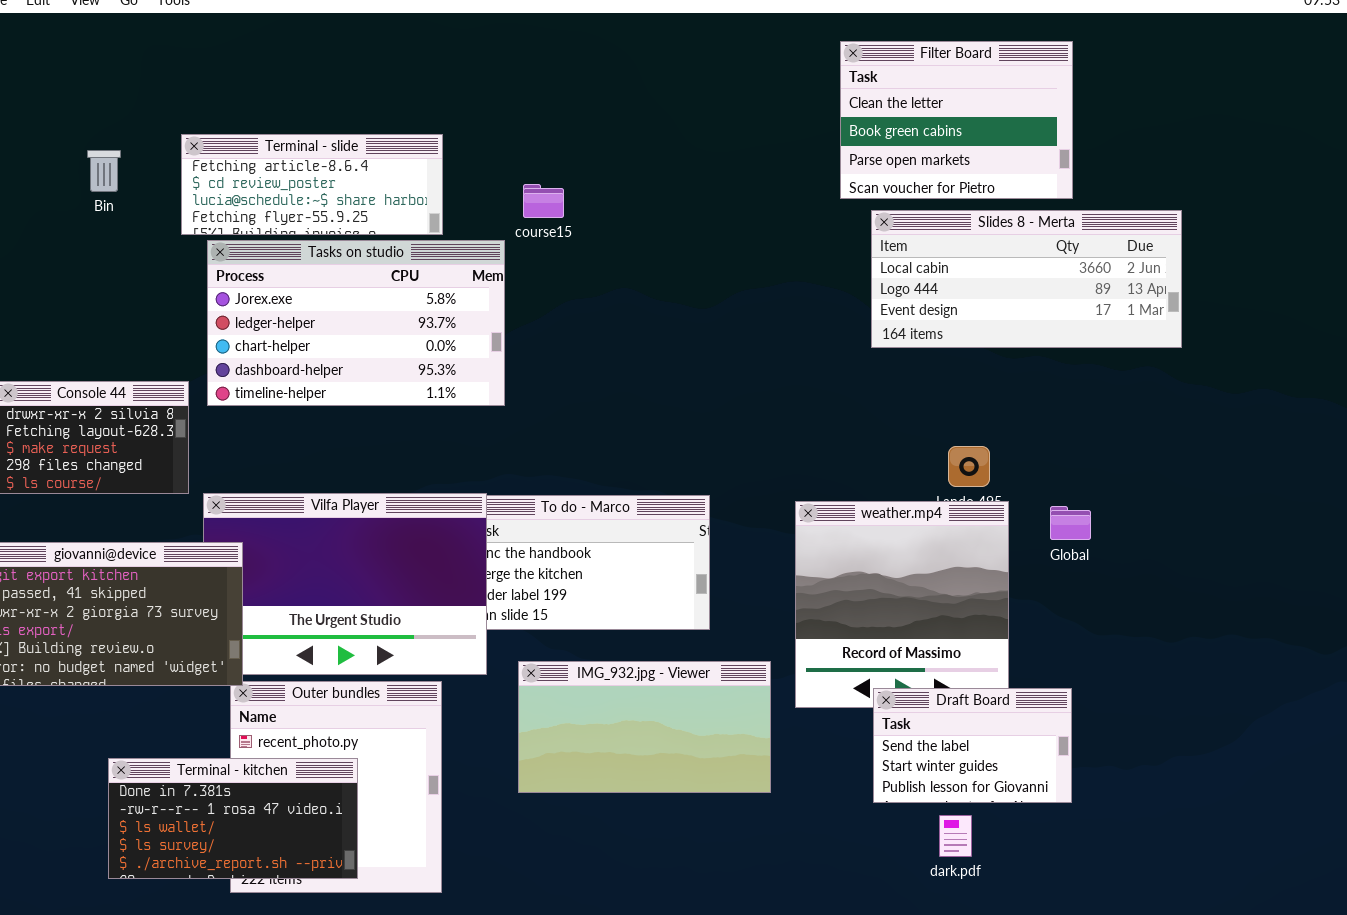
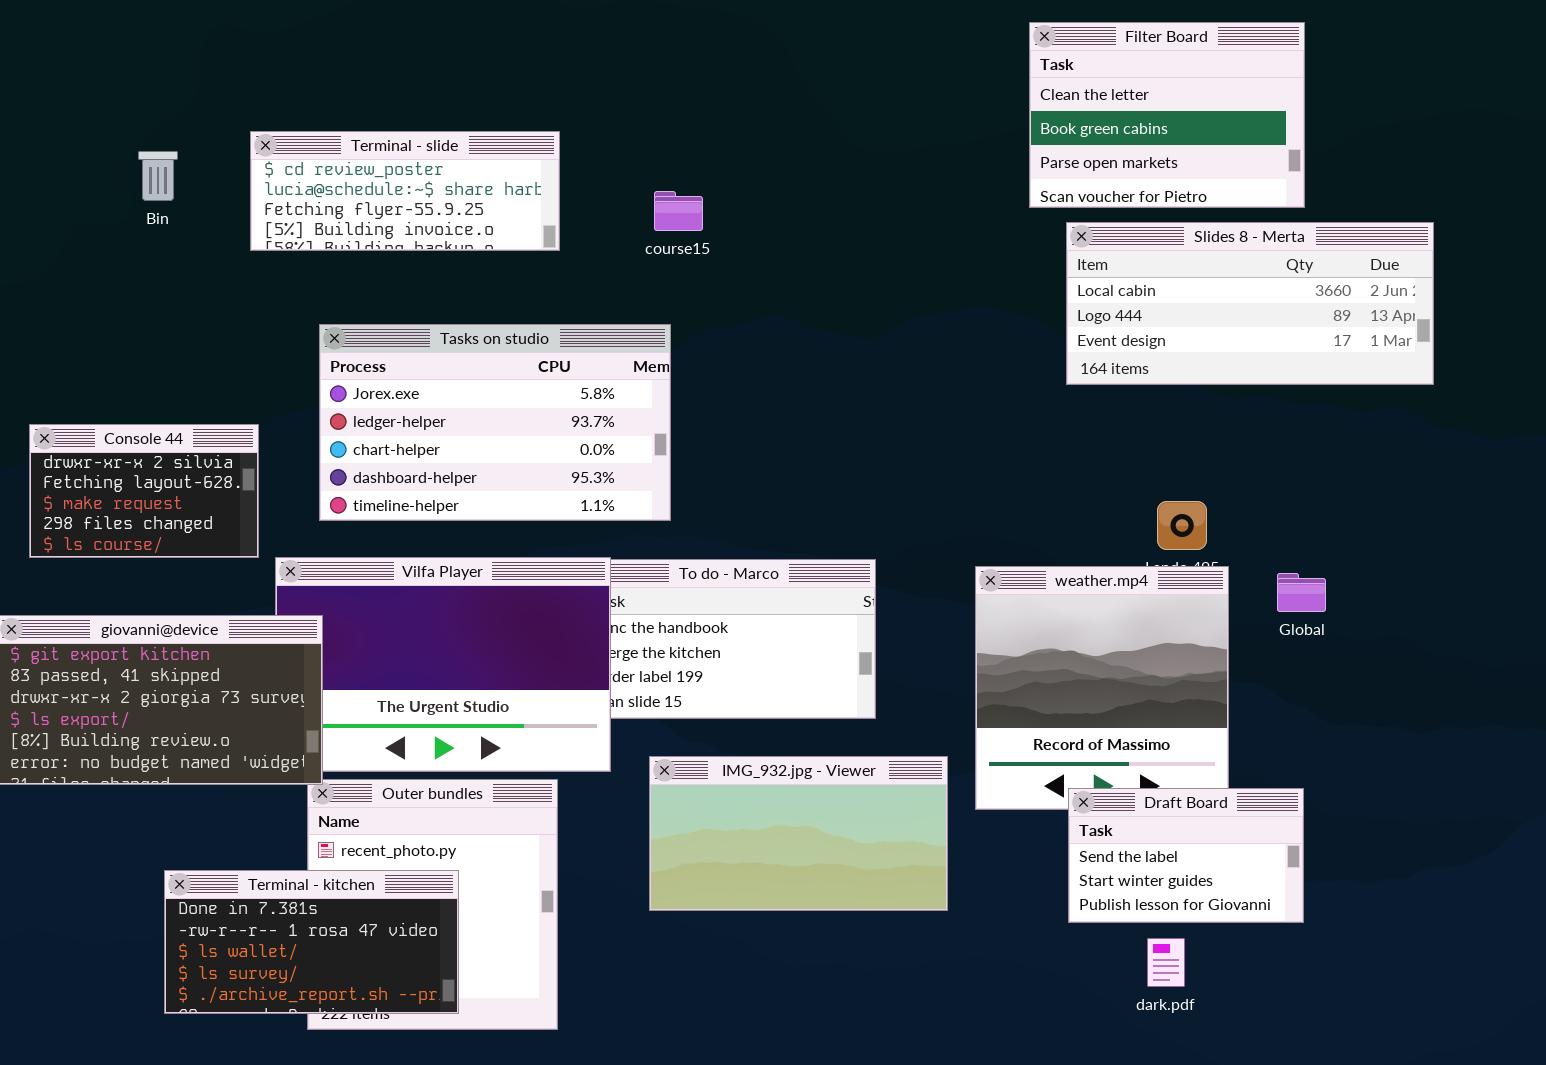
Terminal - slide: [181,134,443,235] -> [250,131,560,251], scrolled down 1 row
Tasks on studio: [207,240,505,406] -> [319,324,671,521], moved

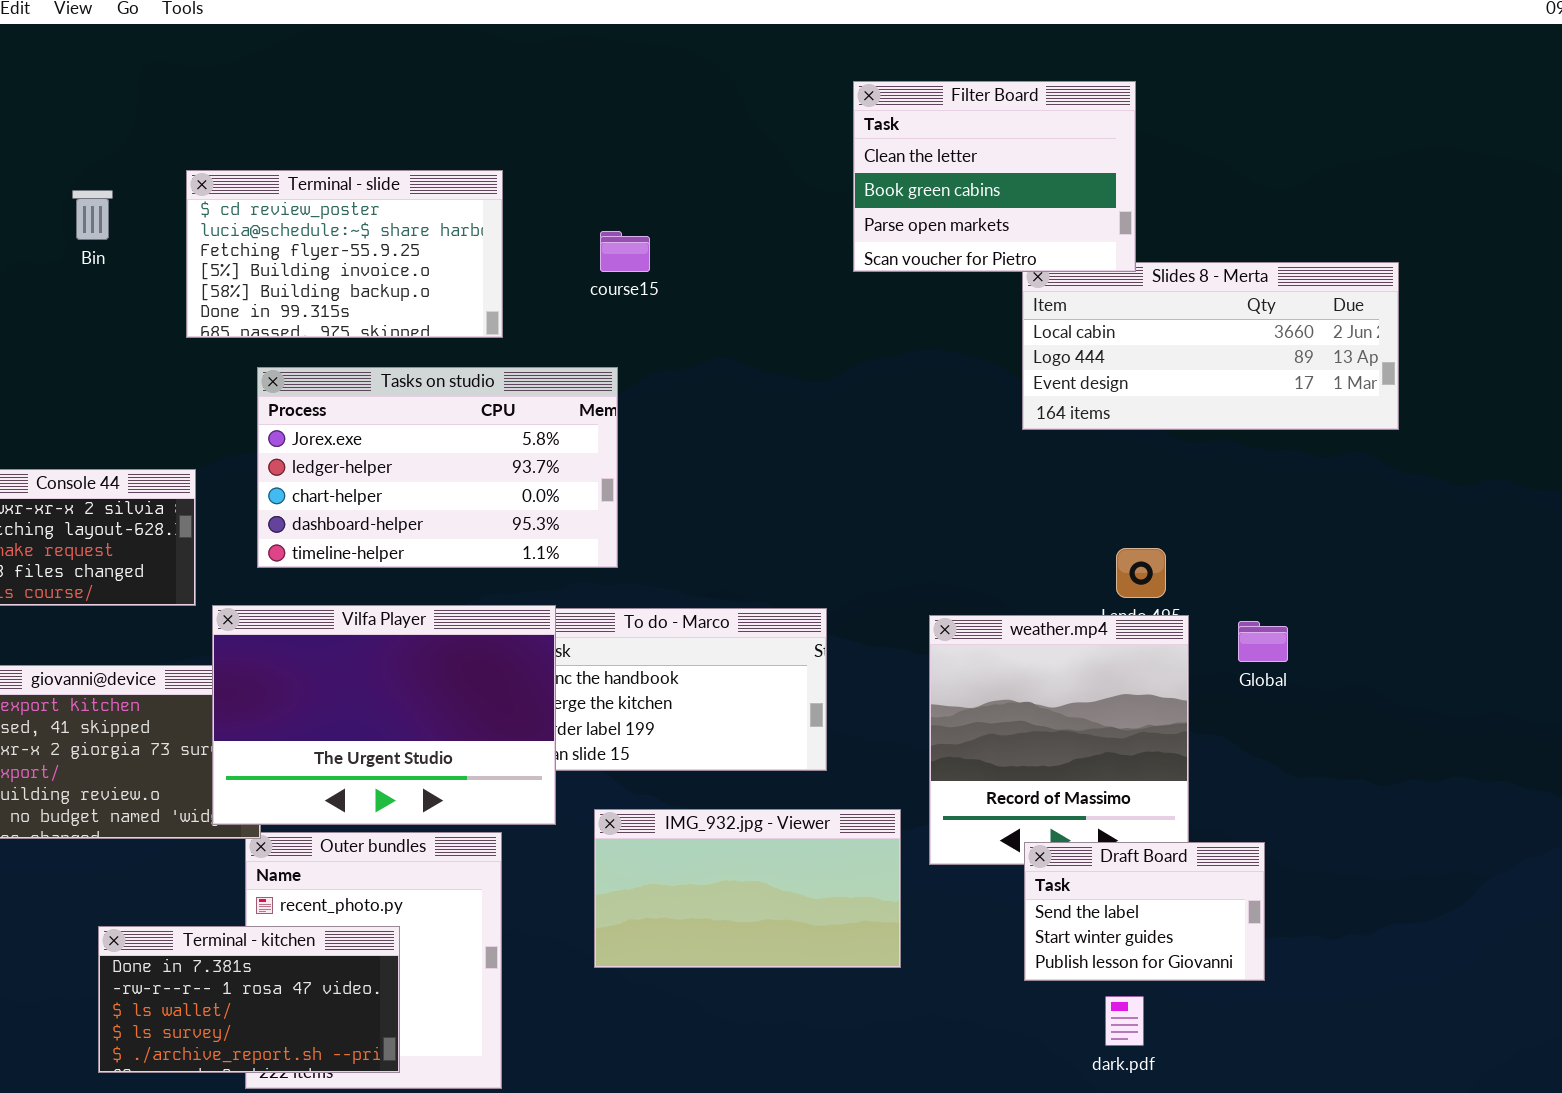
Filter Board: [1029,22,1305,208] -> [853,81,1136,272], moved
Terminal - slide: [250,131,560,251] -> [186,170,503,338], resized
Vilfa Player: [275,557,611,772] -> [212,605,556,825], raised

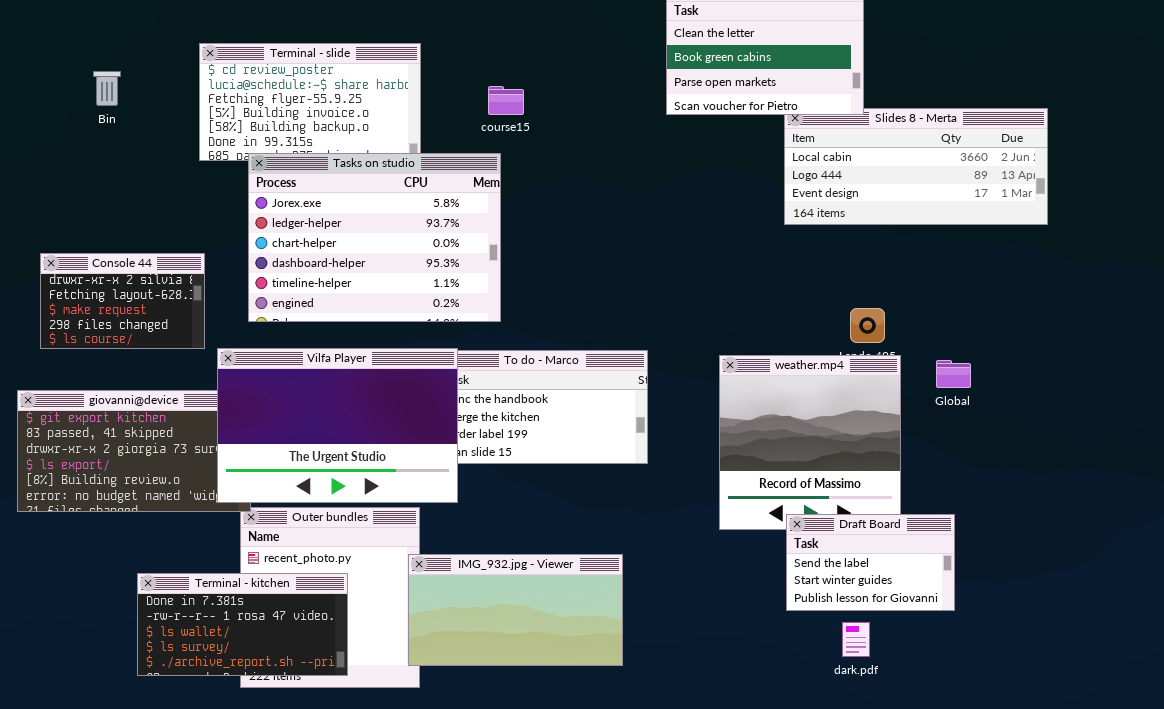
Bin: [72,190,113,240] -> [93,71,121,106], moved
Tasks on studio: [257,367,618,568] -> [248,153,501,322], resized
IMG_932.jpg - Viewer: [594,809,901,968] -> [408,554,623,666], moved

